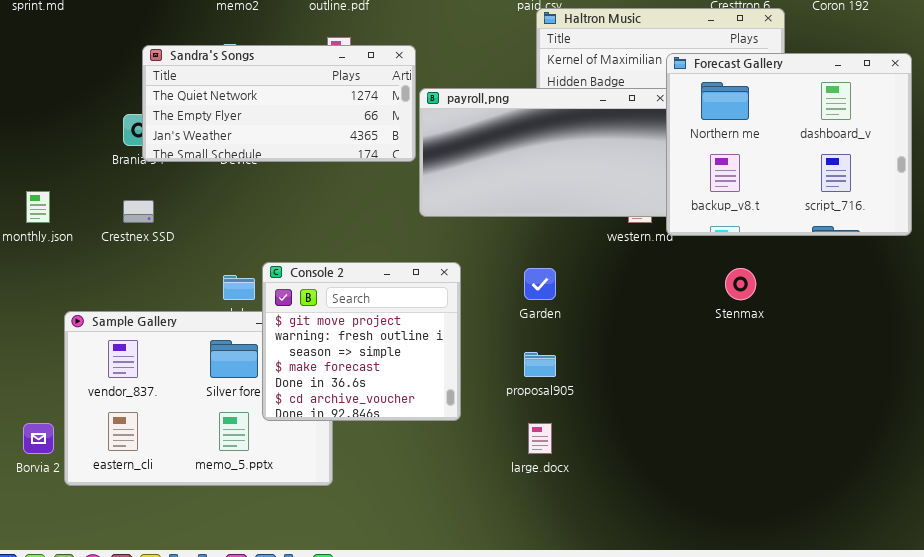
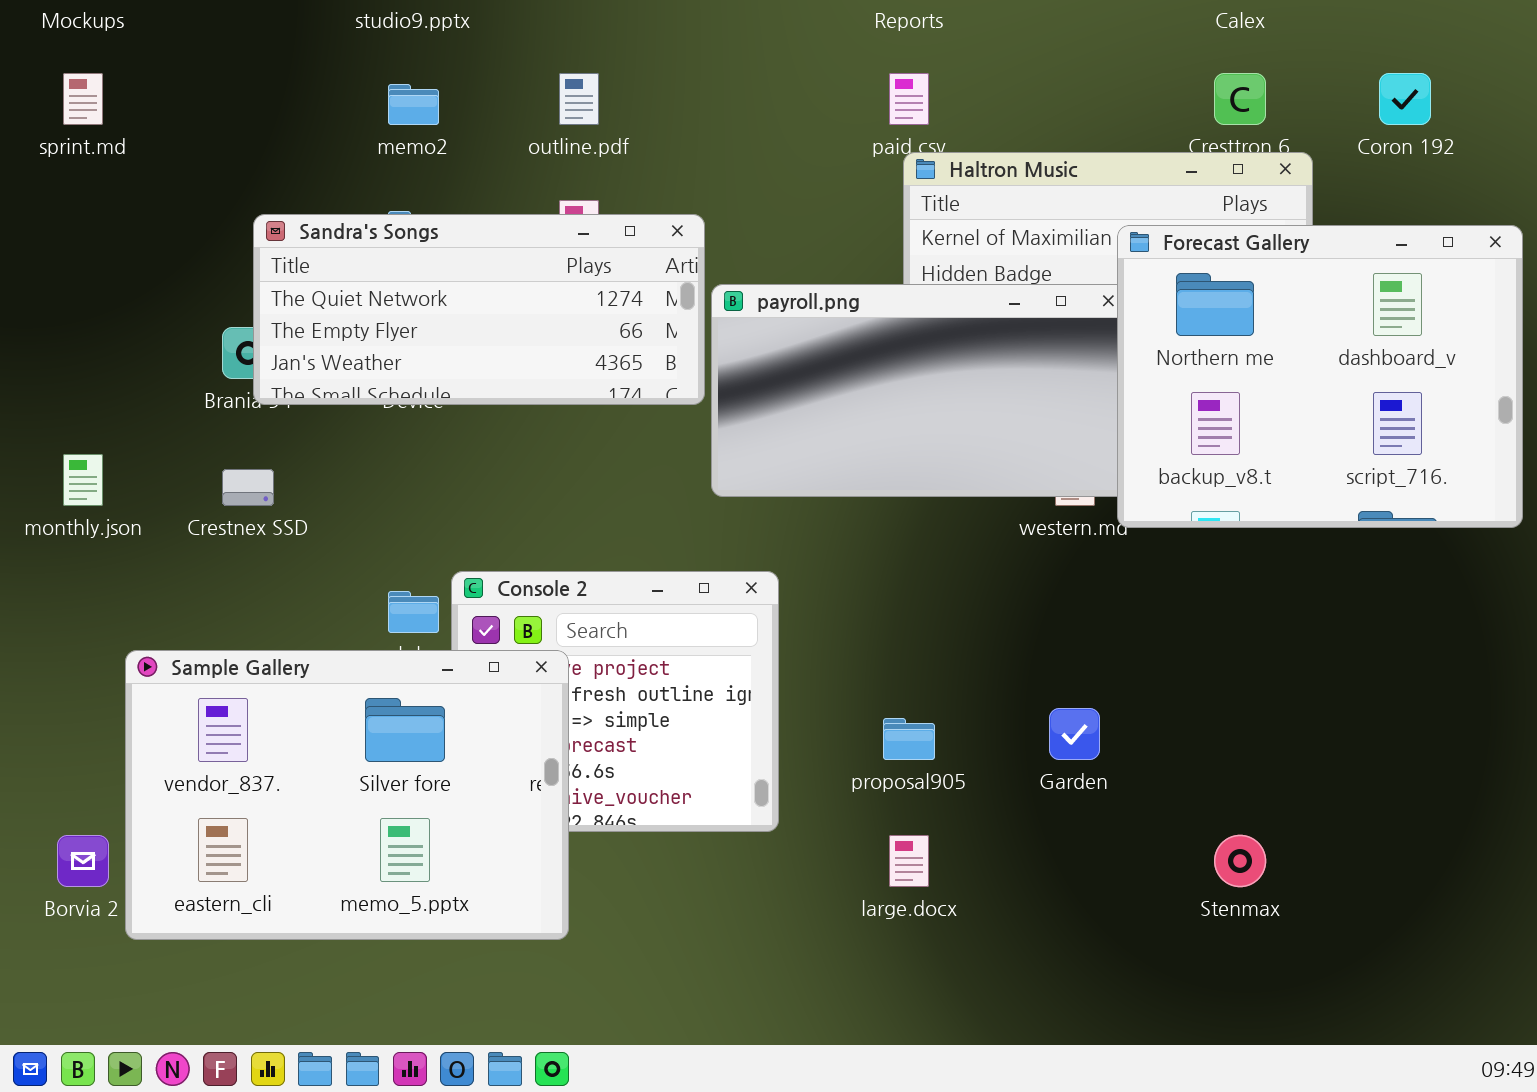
Garden: [524,268,556,300] -> [1049,708,1100,760], moved
Stenmax: [725,268,756,300] -> [1214,835,1266,887], moved
Sample Gallery: [64,311,333,486] -> [125,650,569,940], raised

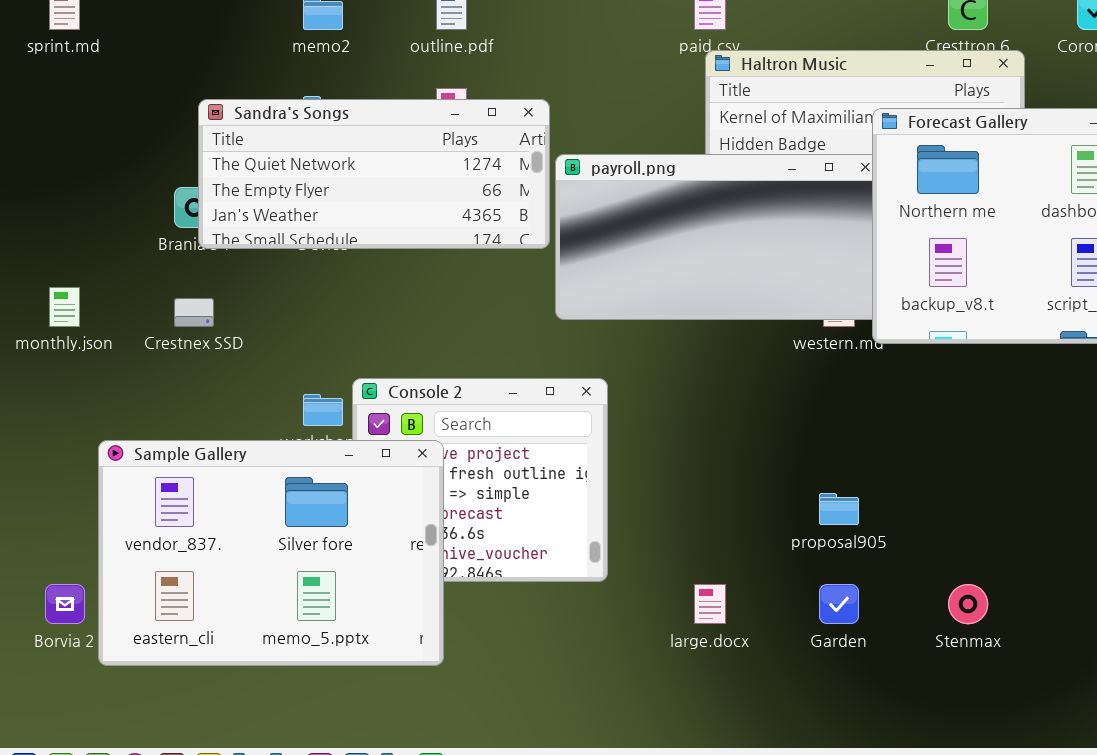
Garden: [1049,708,1100,760] -> [819,584,859,624], moved
proposal905: [883,718,935,760] -> [819,493,859,525], moved

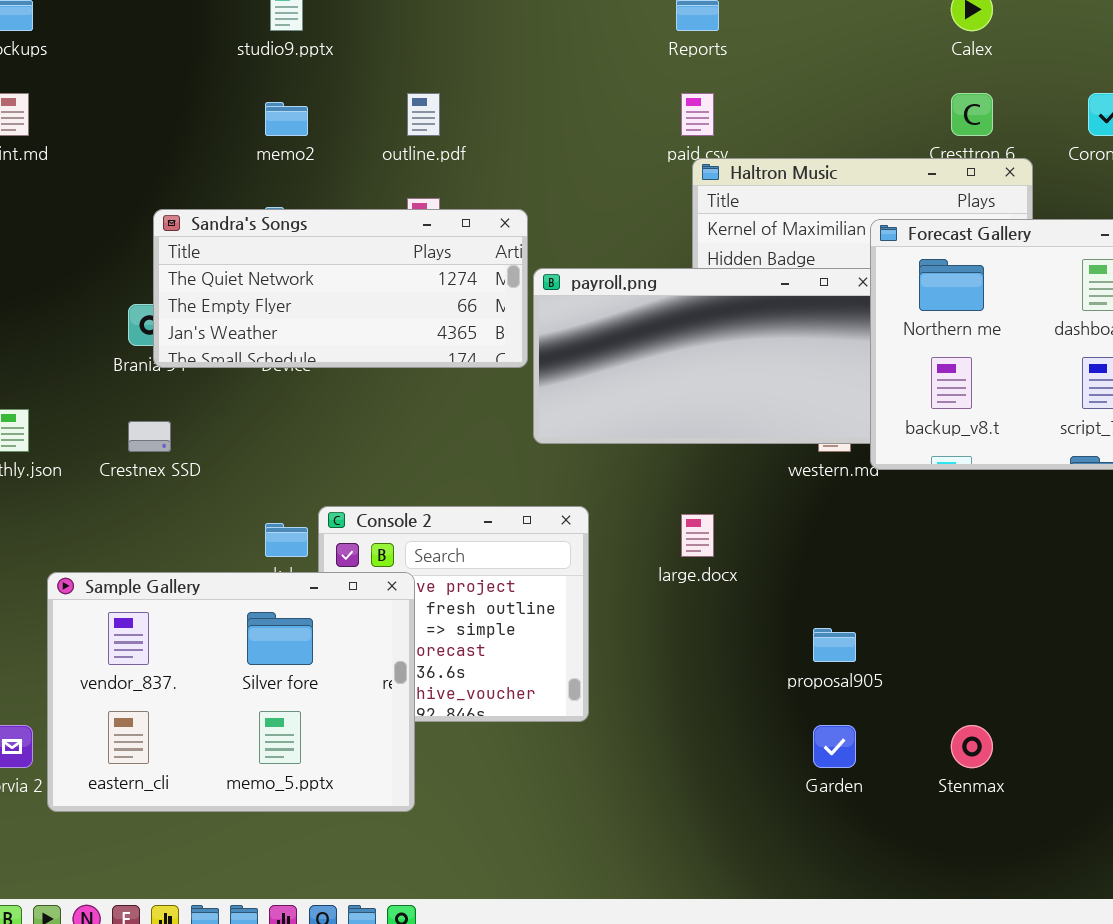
large.docx: [694,584,726,624] -> [681,514,714,557], moved

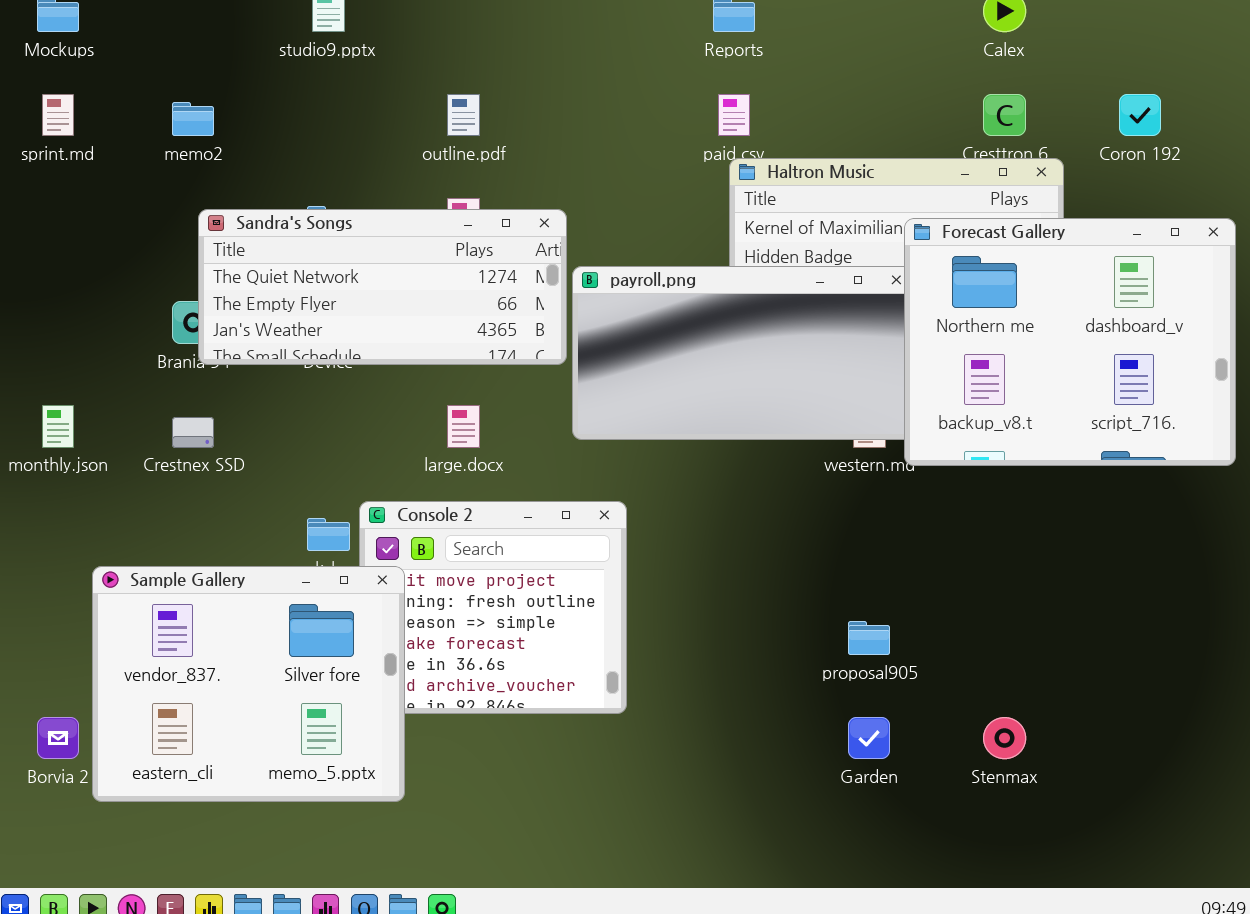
memo2: [265,102,308,136] -> [172,102,214,136], moved
large.docx: [681,514,714,557] -> [447,405,480,448], moved
Sample Gallery: [47,572,415,812] -> [92,566,405,802], resized

